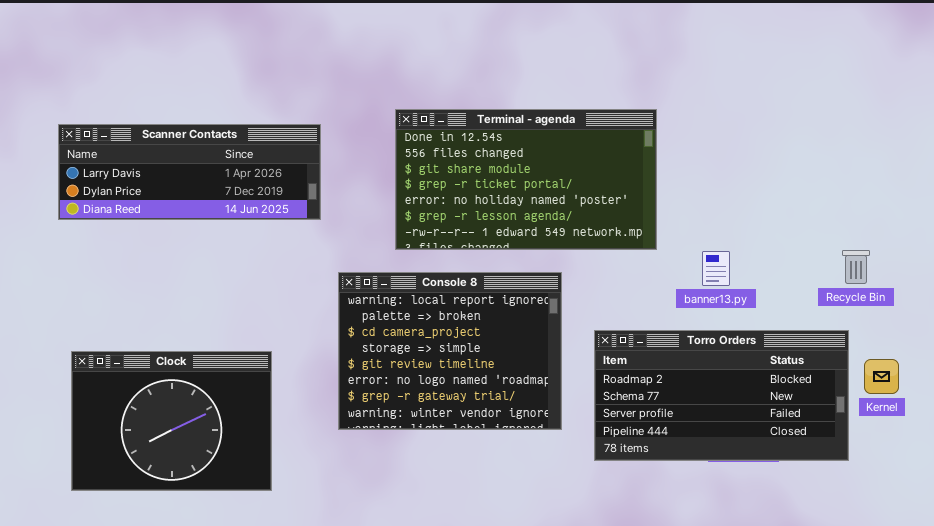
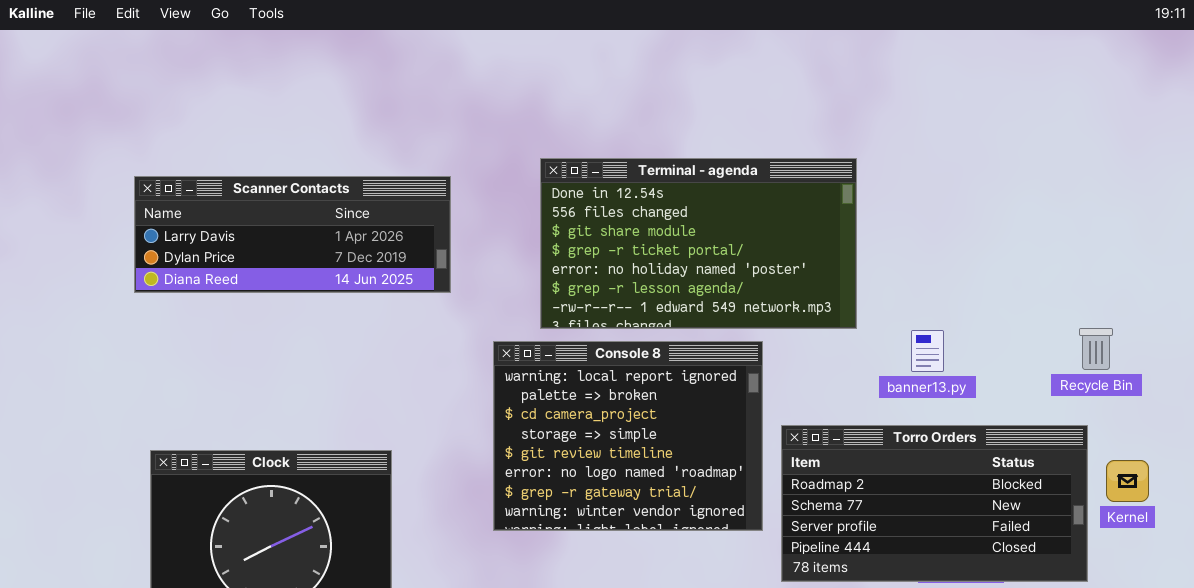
Console 8: [338,272,562,430] -> [493,341,763,531], moved

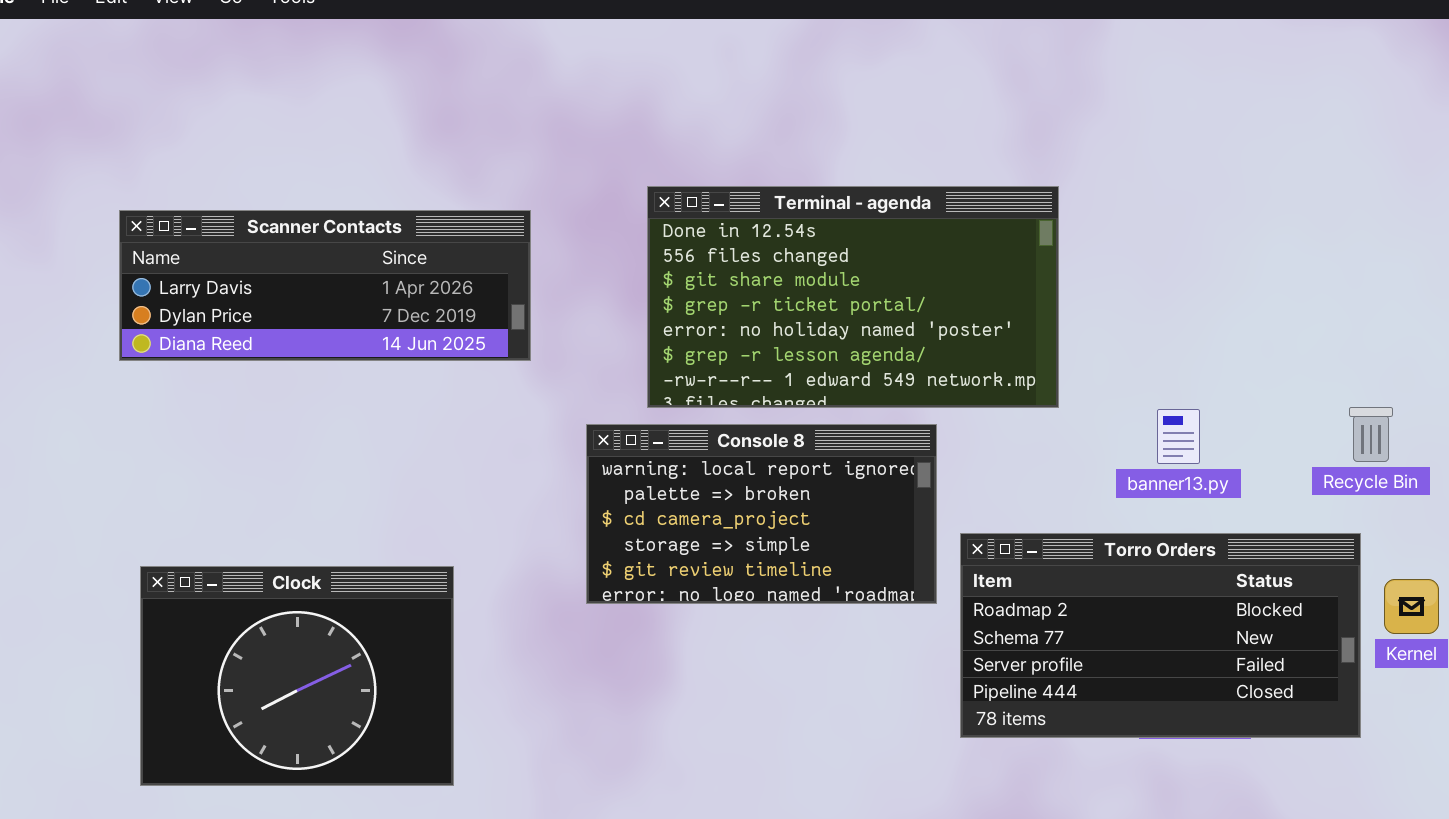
banner13.py: [911,330,944,372] -> [1157,409,1200,464], moved
Console 8: [493,341,763,531] -> [586,424,937,604], resized

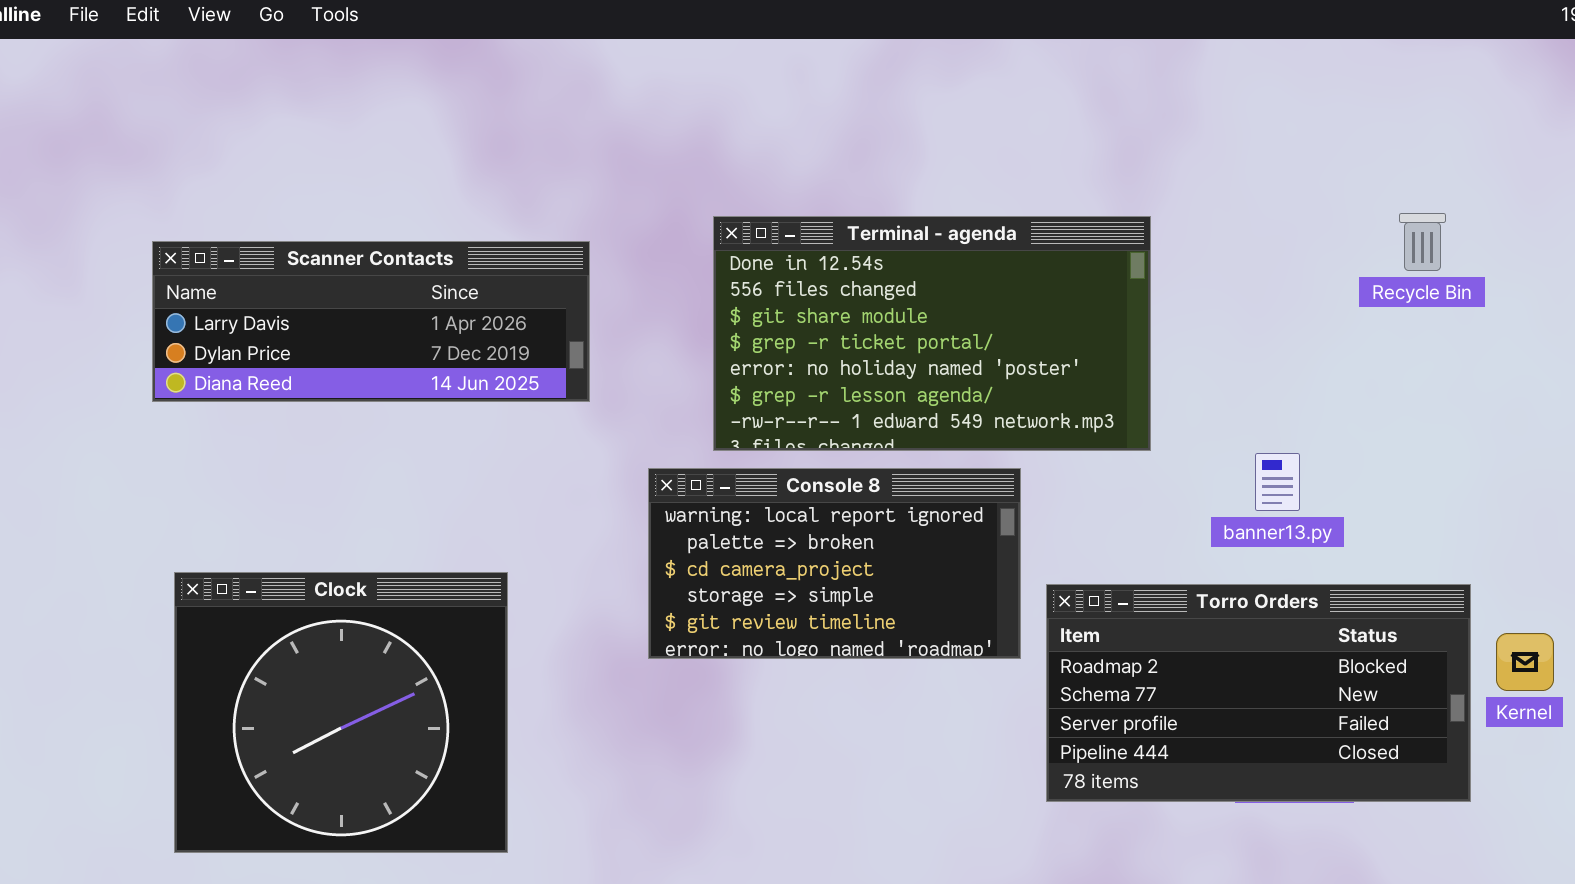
Recycle Bin: [1349,407,1393,462] -> [1399,213,1446,271], moved
Clock: [140,566,454,786] -> [174,572,508,853], resized

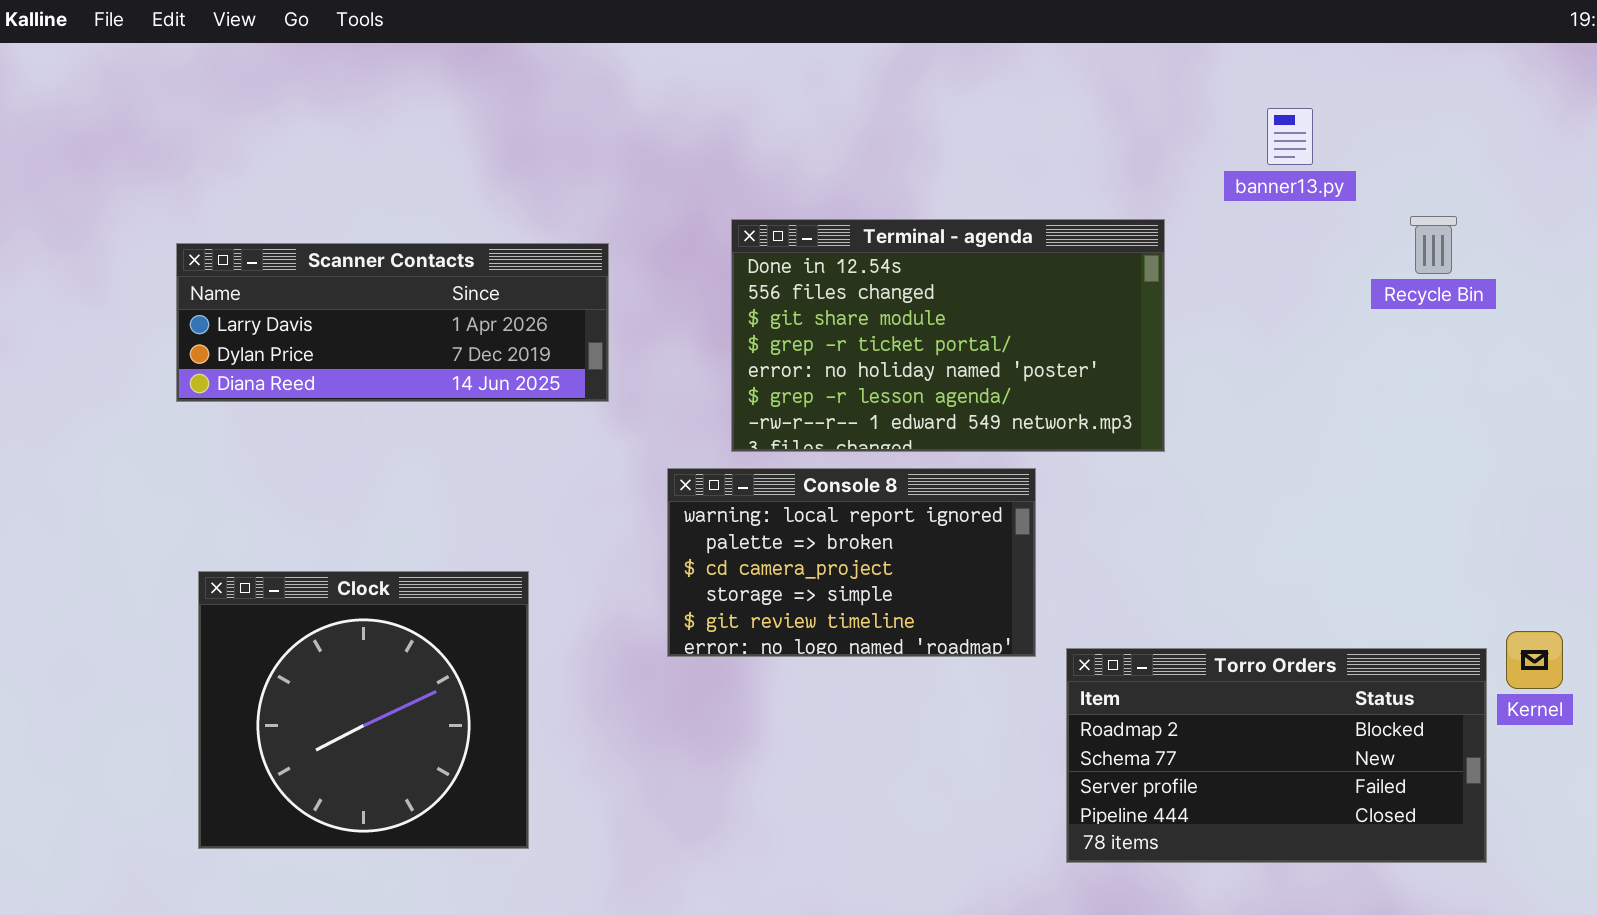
banner13.py: [1255,453,1300,511] -> [1267,108,1313,165], moved
Torro Orders: [1046,584,1471,802] -> [1066,648,1487,863], moved

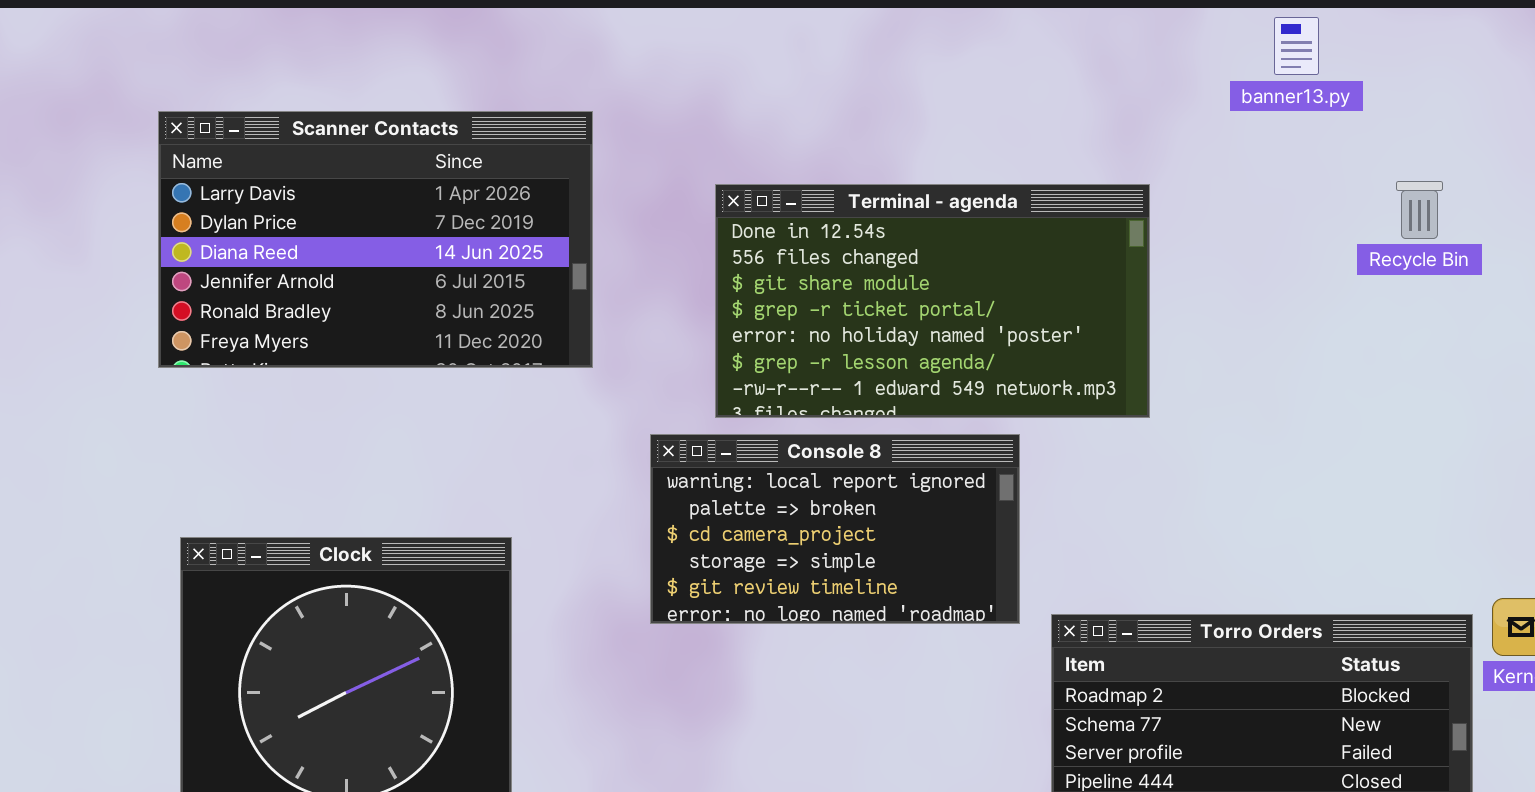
banner13.py: [1267,108,1313,165] -> [1274,17,1319,75], moved
Scanner Contacts: [176,243,609,402] -> [158,111,593,368], resized

